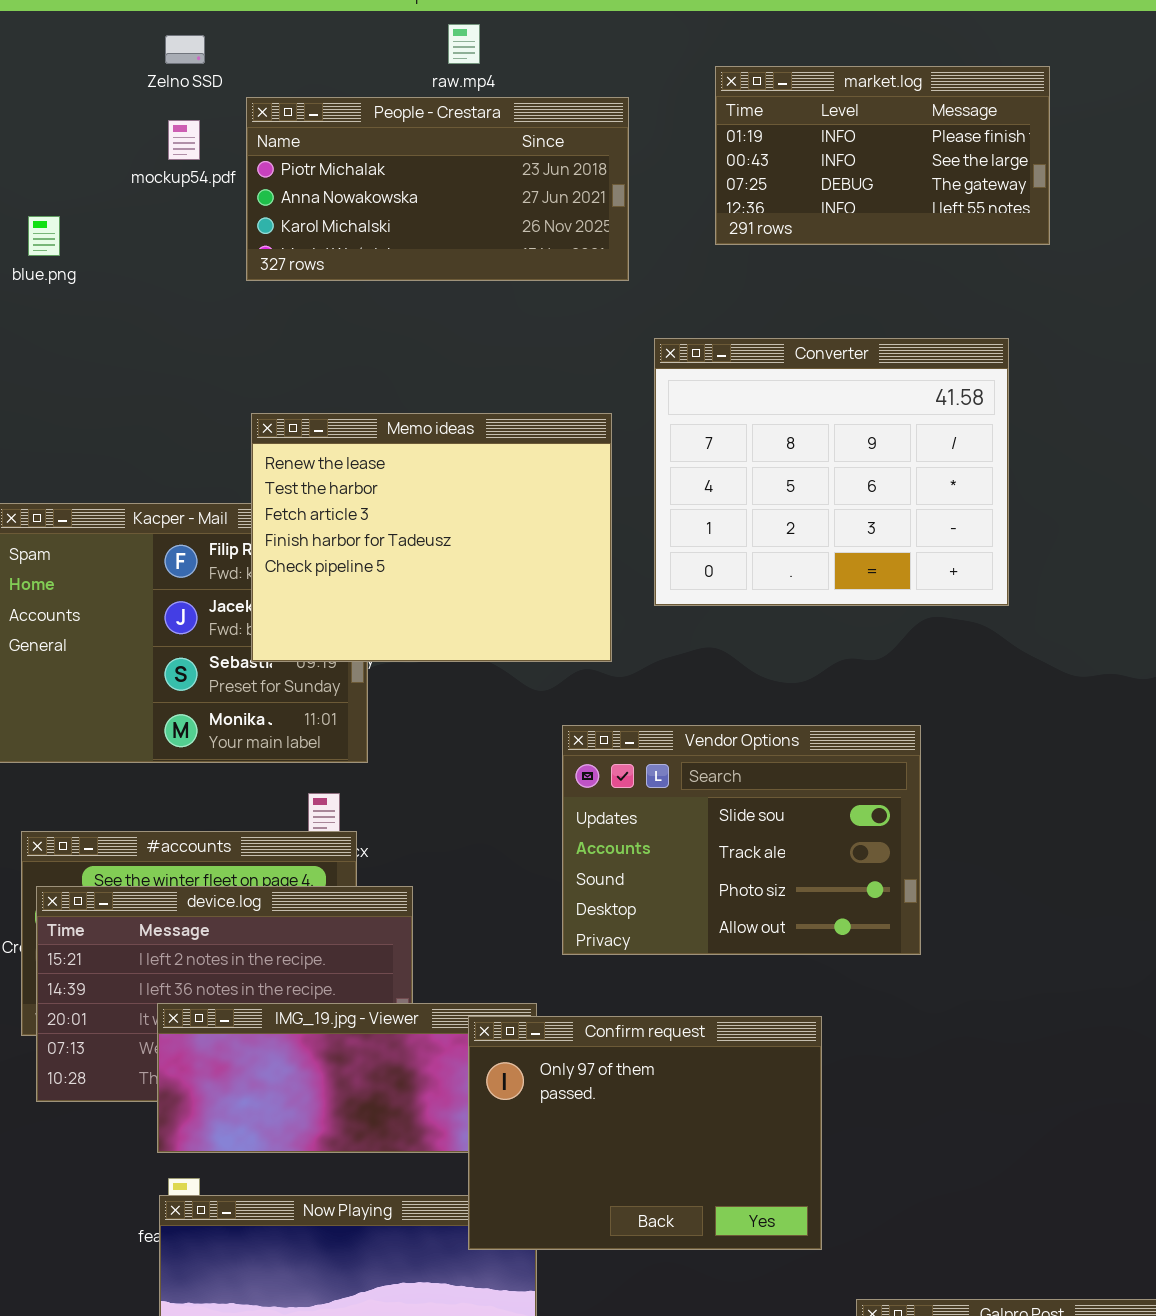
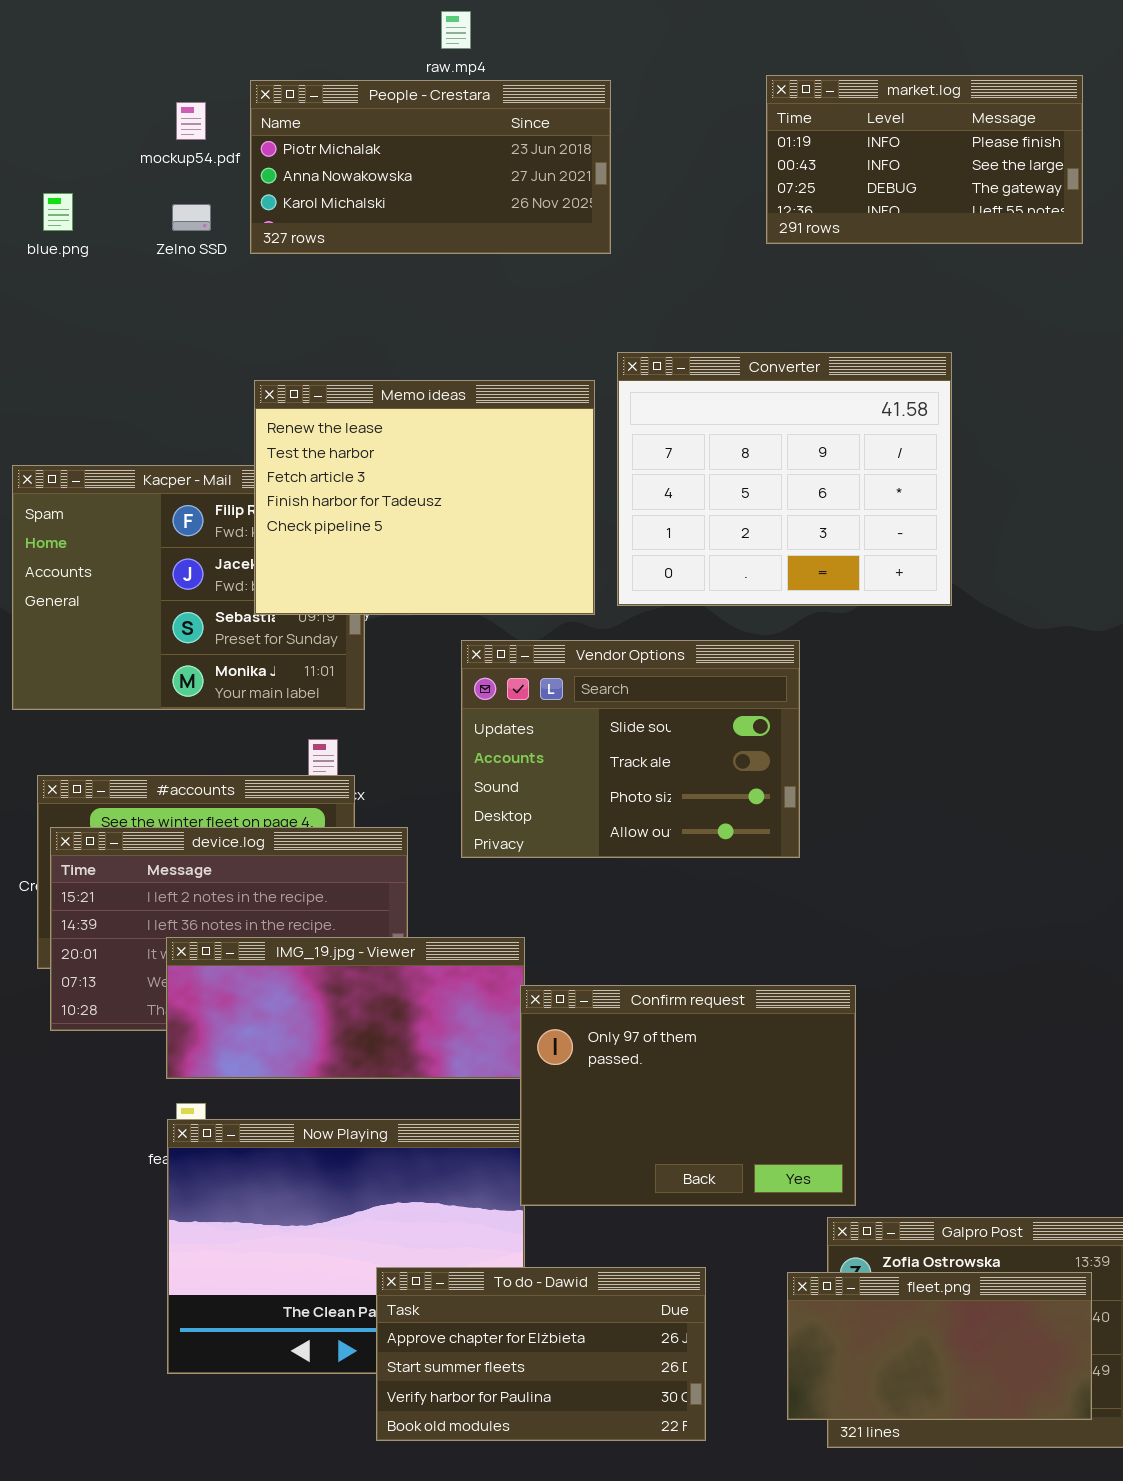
Zelno SSD: [165,35,205,64] -> [172,204,211,231], moved
market.log: [715,66,1050,245] -> [766,75,1083,244], moved
Converter: [654,338,1009,606] -> [617,352,952,606], moved
Vendor Options: [562,725,921,955] -> [461,640,800,858], moved
Confirm request: [468,1016,822,1250] -> [520,985,856,1206], moved

